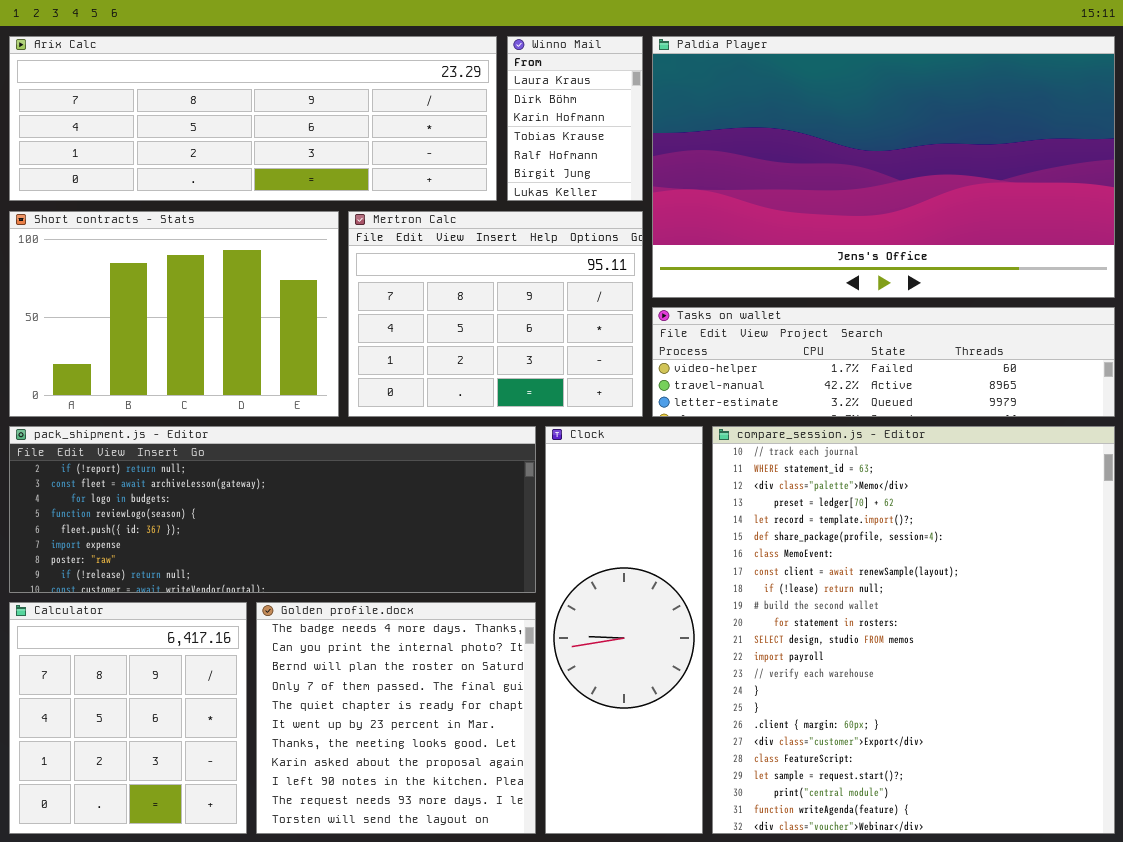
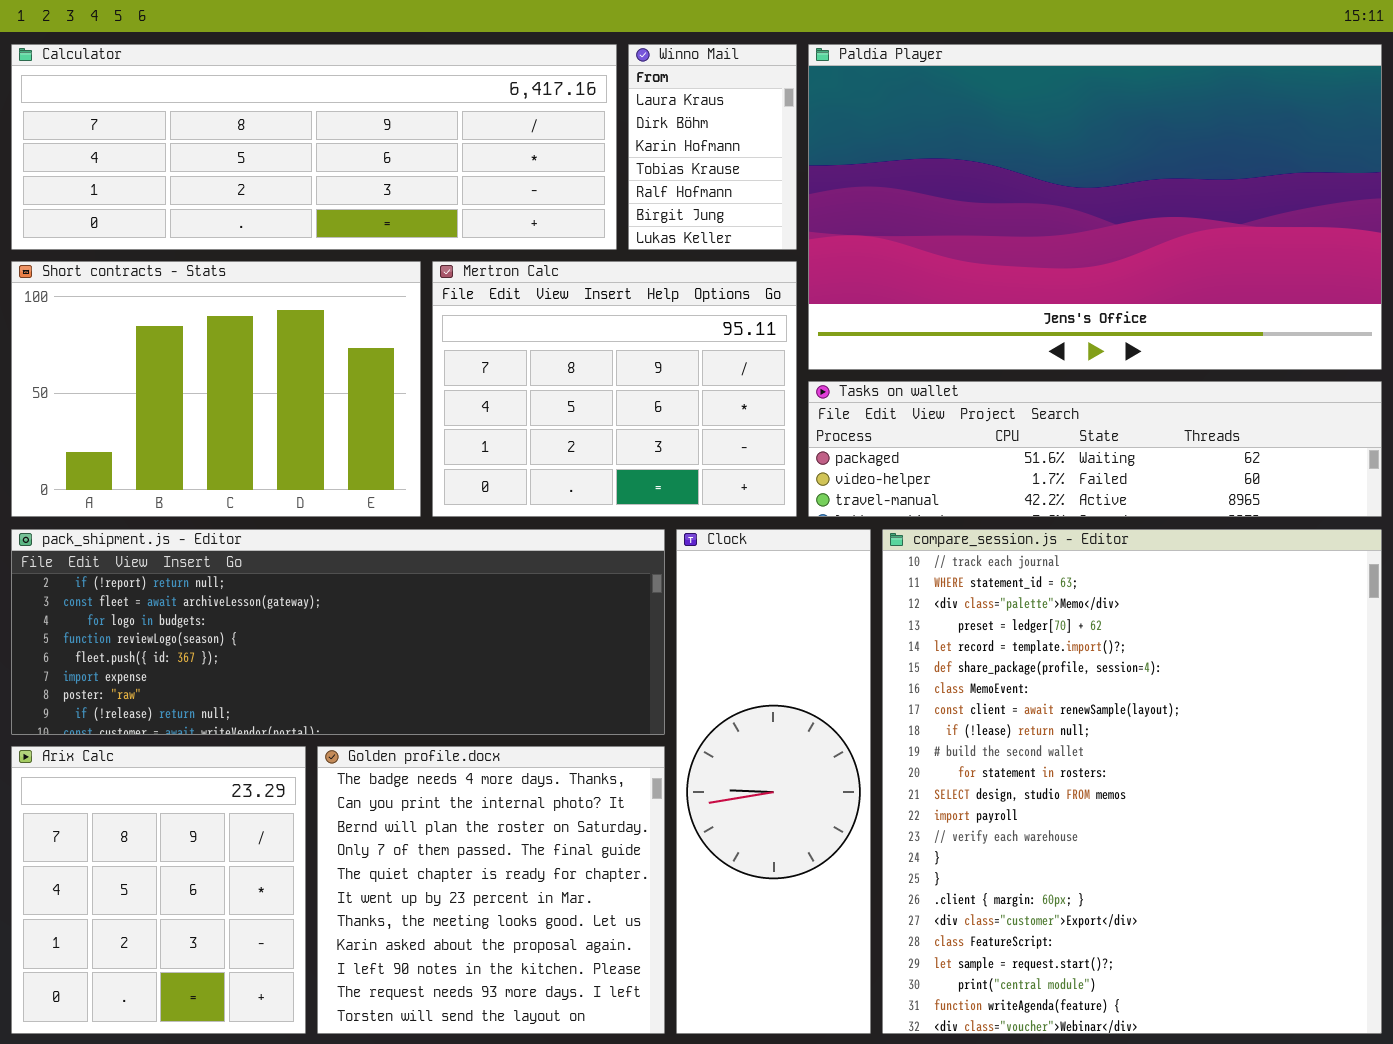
Arix Calc: [9,36,497,201] -> [11,746,306,1034], moved, resized
Tasks on wallet: [652,307,1115,417] -> [808,381,1382,517], scrolled up 1 row
Calculator: [9,602,247,834] -> [11,44,617,250], moved, resized

